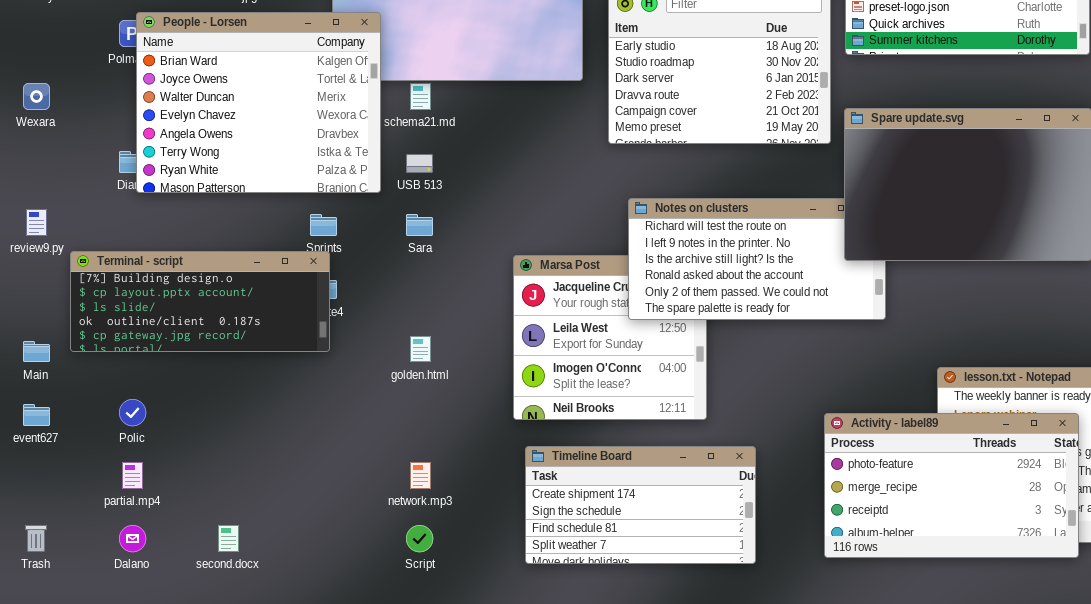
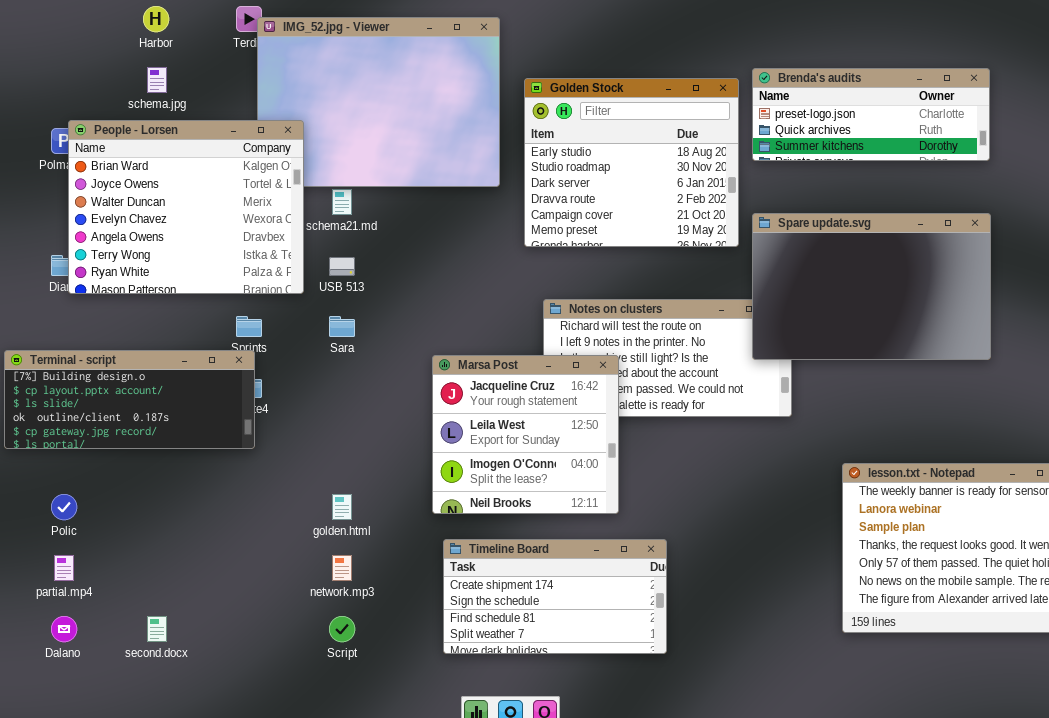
Marsa Post: [513,255,707,420] -> [432,355,619,514], raised
golden.html: [410,336,431,362] -> [332,494,352,520], moved
Activity - label89: [824,413,1079,558] -> none, closed

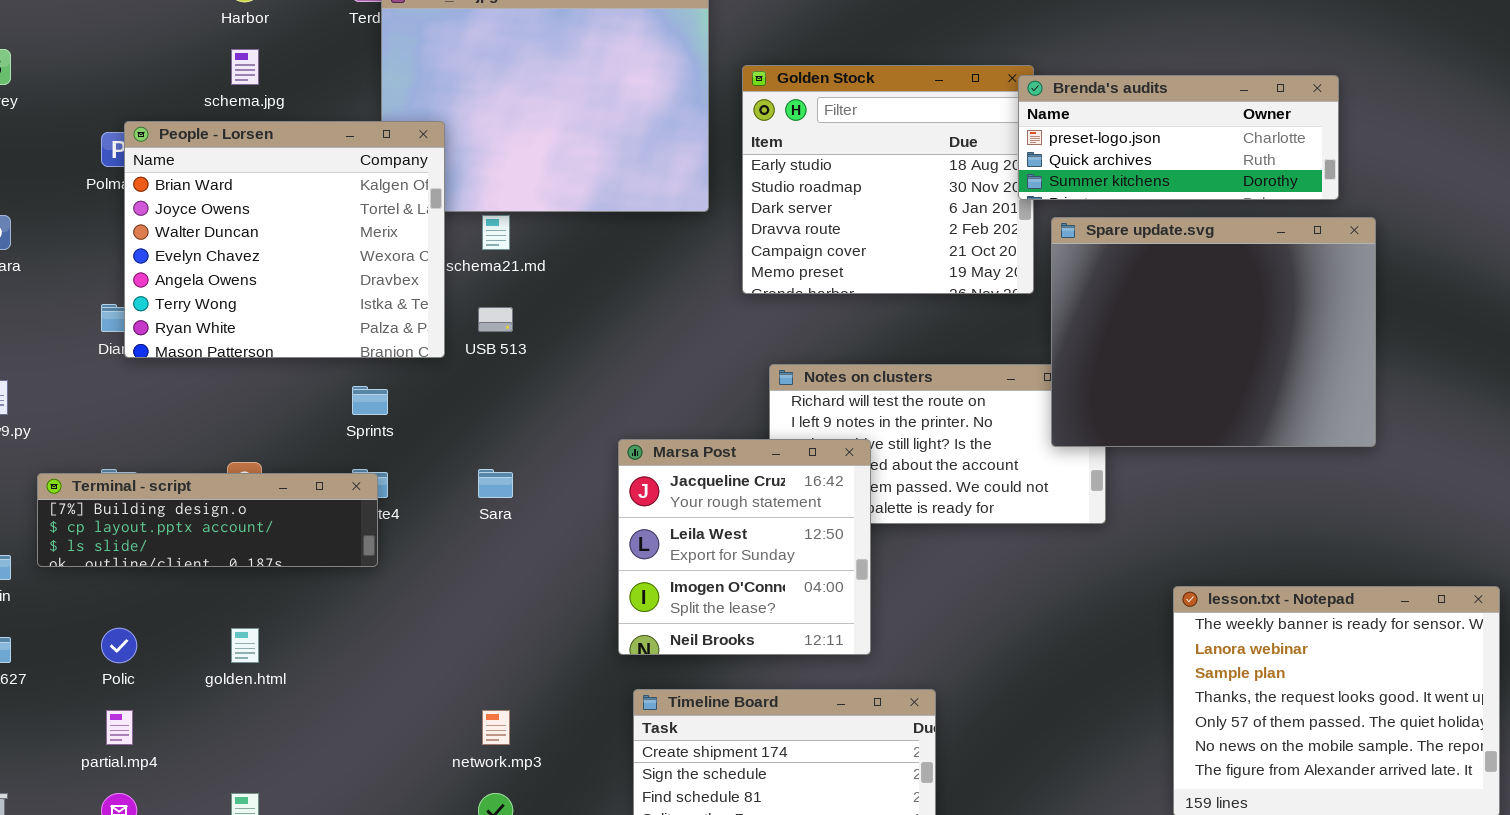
Brenda's audits: [752,68,990,161] -> [1018,75,1339,200], moved
Spare update.svg: [752,213,991,360] -> [1051,217,1376,447], resized
Sara: [329,316,355,337] -> [478,469,513,498], moved
Terminal - script: [4,350,255,449] -> [37,473,378,567], resized
golden.html: [332,494,352,520] -> [231,628,259,663], moved

